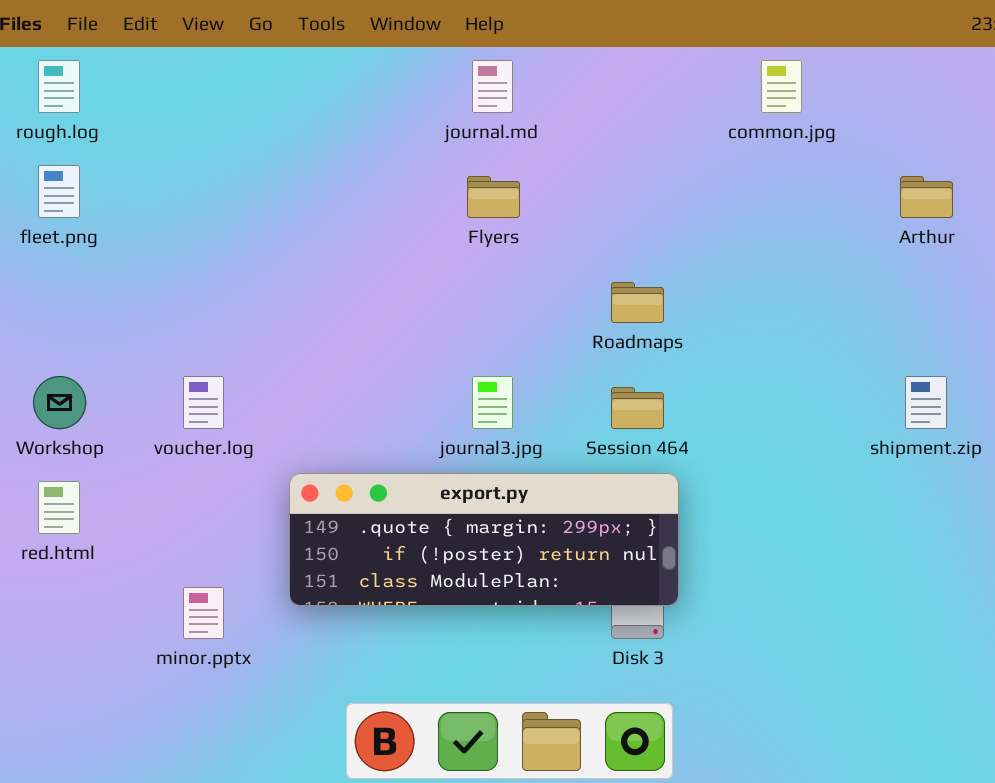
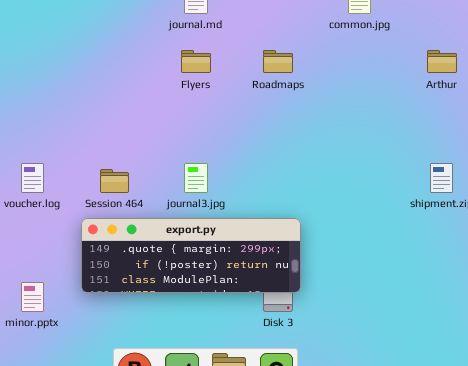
Roadmaps: [611,282,664,323] -> [263,50,293,73], moved
Session 464: [611,387,664,429] -> [100,169,129,193], moved

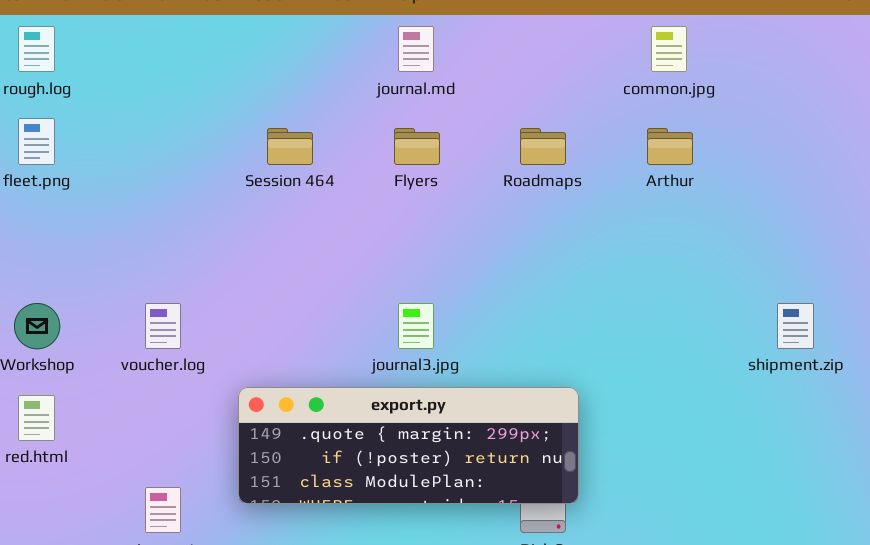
Arthur: [427,50,457,73] -> [647,128,693,165], moved
Session 464: [100,169,129,193] -> [267,128,313,165], moved

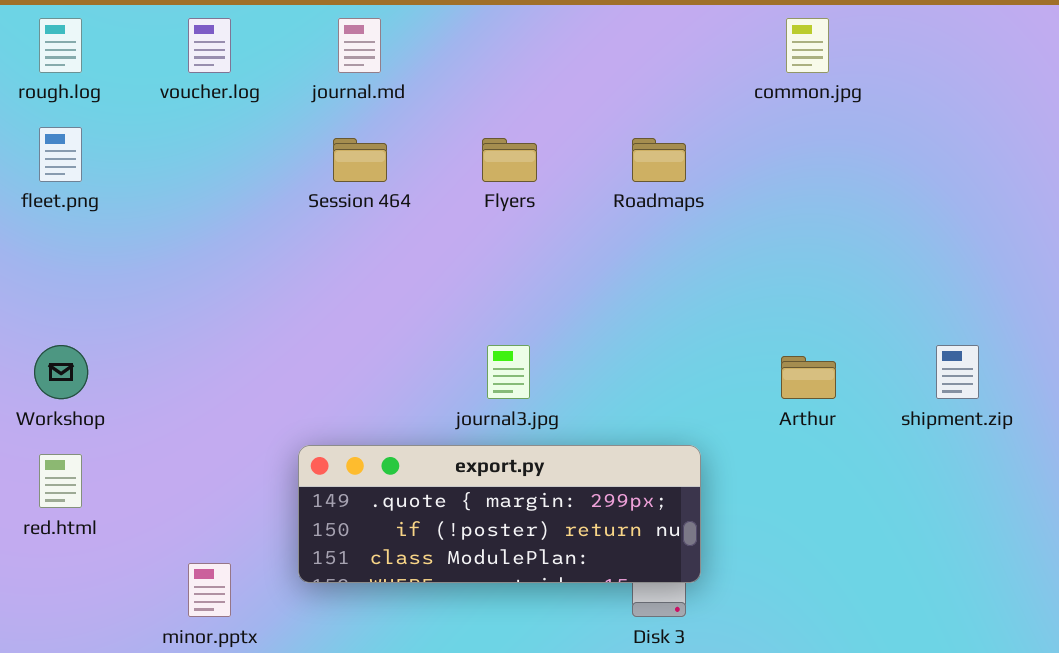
journal.md: [398,26,434,72] -> [338,18,381,73], moved
Arthur: [647,128,693,165] -> [781,356,836,399], moved
voucher.log: [145,303,181,349] -> [188,18,231,73], moved

